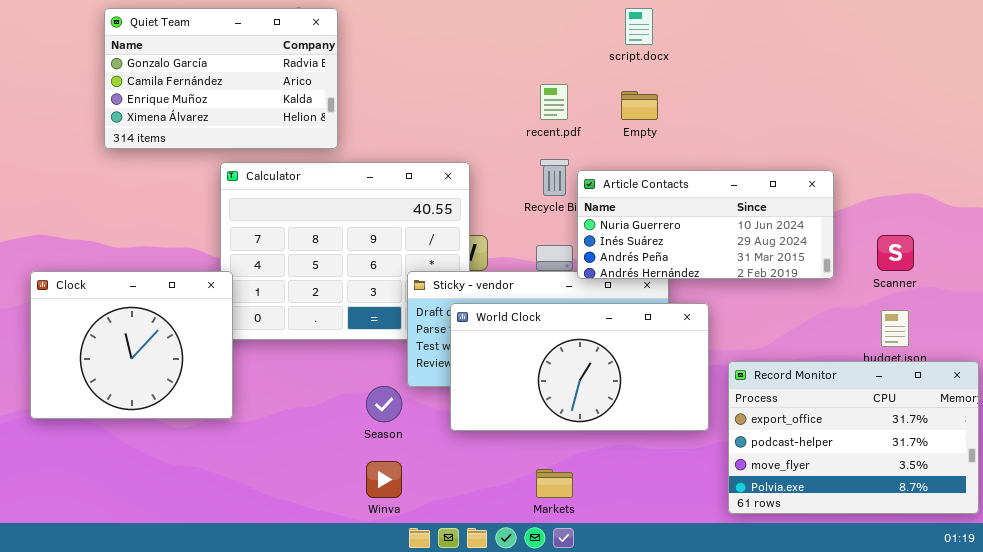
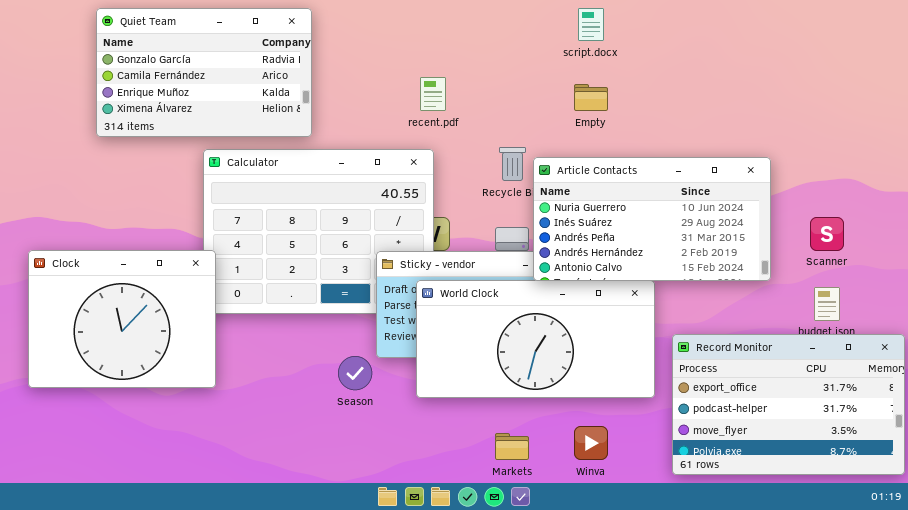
recent.pdf: [540,84,568,120] -> [420,77,446,111], moved
Article Contacts: [577,170,834,279] -> [533,157,771,281], resized
Winva: [366,461,402,498] -> [574,426,608,460], moved

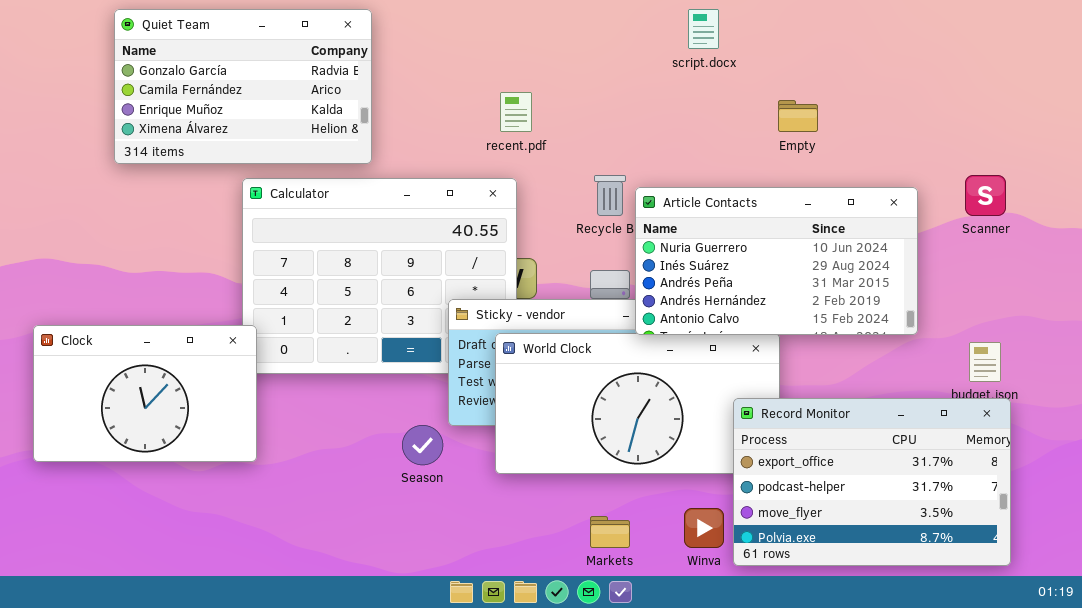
Empty: [574,84,608,111] -> [778,100,818,132], moved
Scanner: [810,217,844,251] -> [965,175,1006,216], moved
Clock: [28,250,216,388] -> [33,325,257,462], resized
Record Monitor: [672,334,905,475] -> [733,398,1011,566], moved

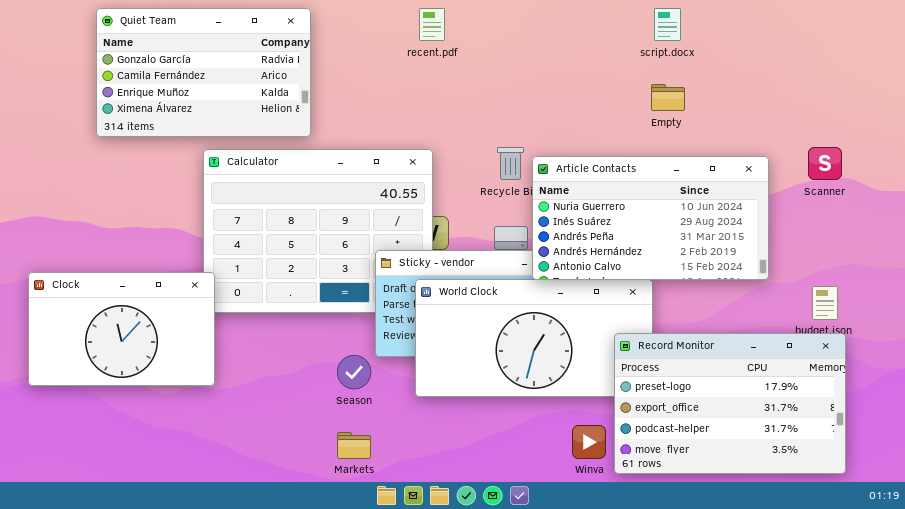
script.docx: [688,9,719,49] -> [654,8,681,41], moved
recent.pdf: [500,92,532,132] -> [419,8,445,41], moved
Record Monitor: [733,398,1011,566] -> [614,333,846,474], scrolled up 1 row
Markets: [590,516,630,548] -> [337,432,371,459], moved

